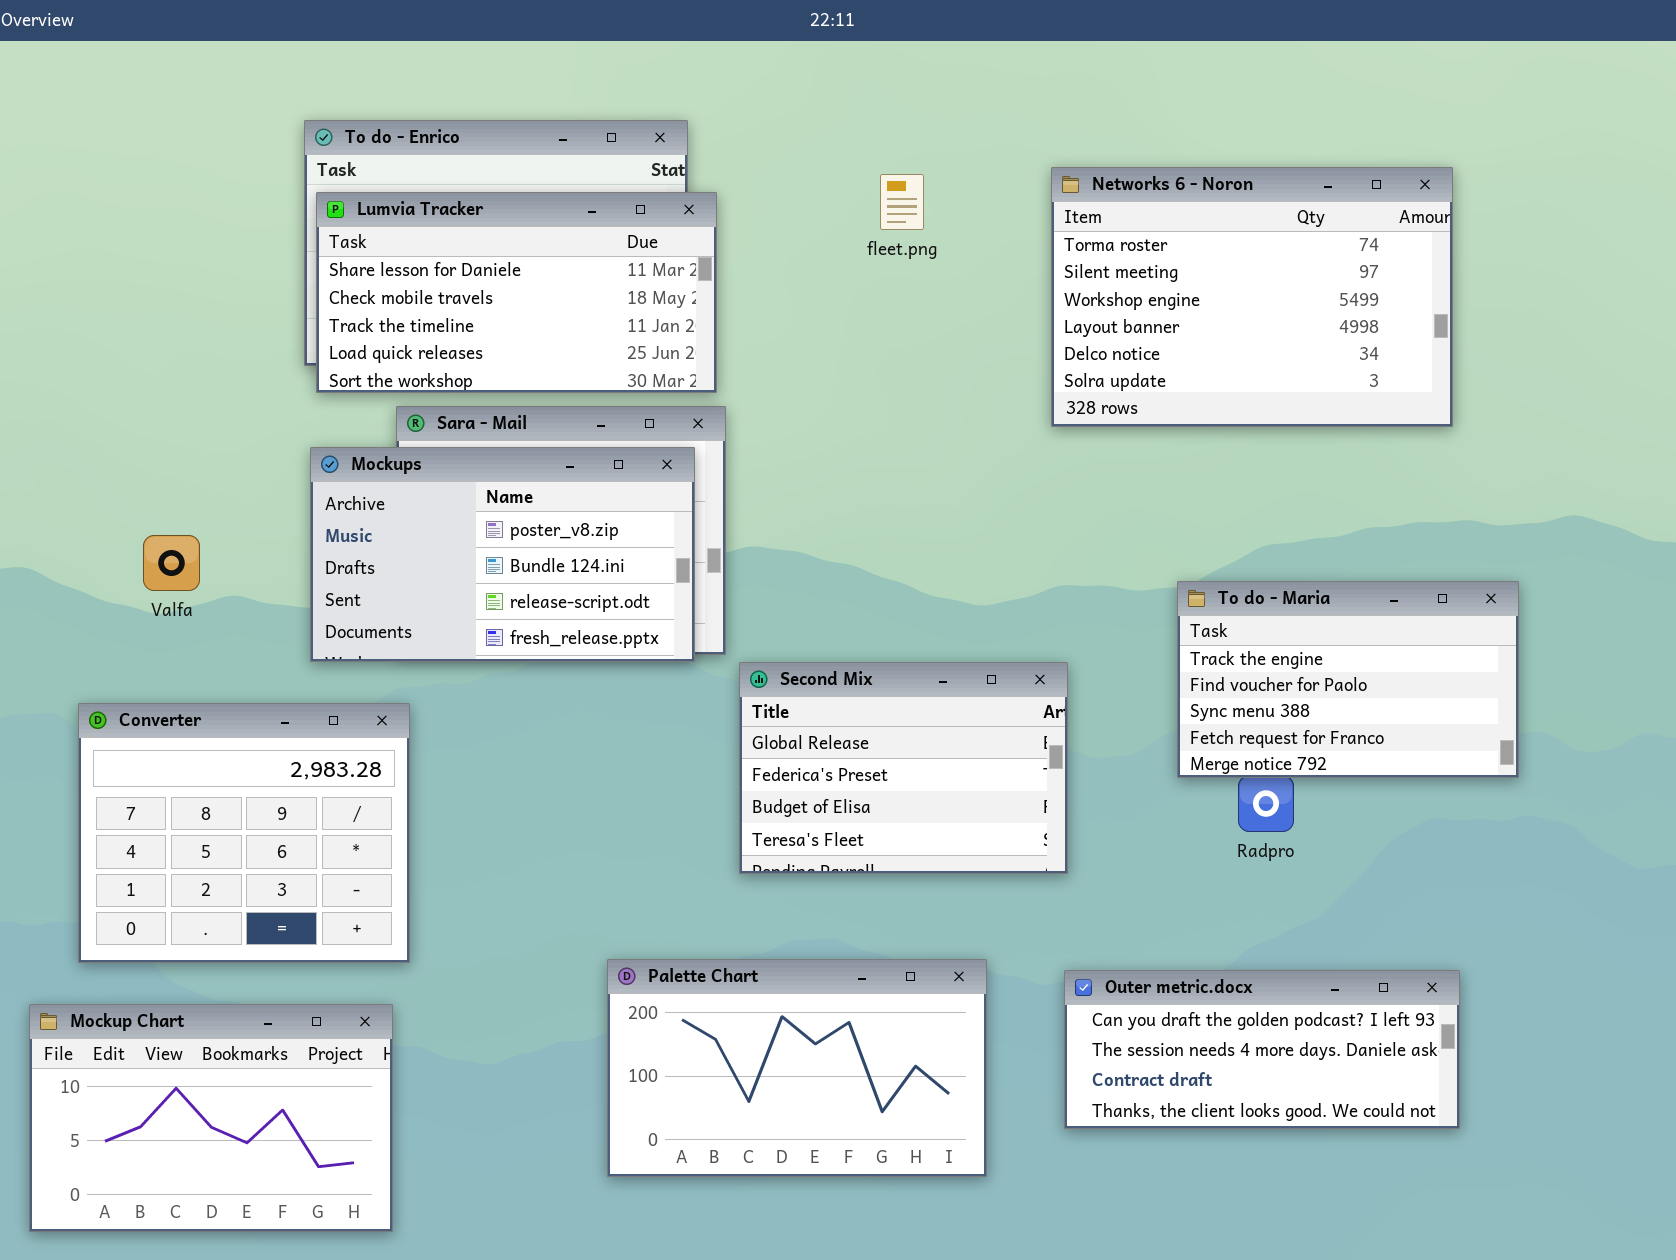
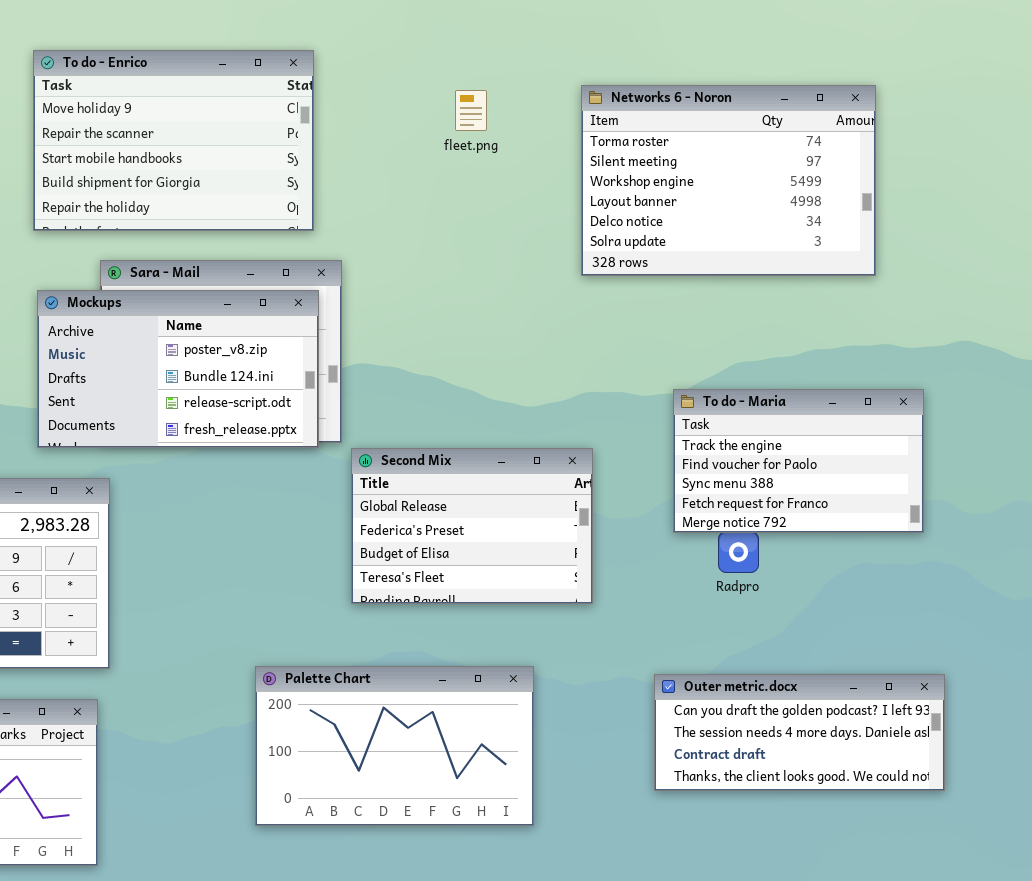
Lumvia Tracker: [316,192,717,393] -> none, closed
Outer metric.docx: [1064,970,1460,1129] -> [654,674,945,791], moved

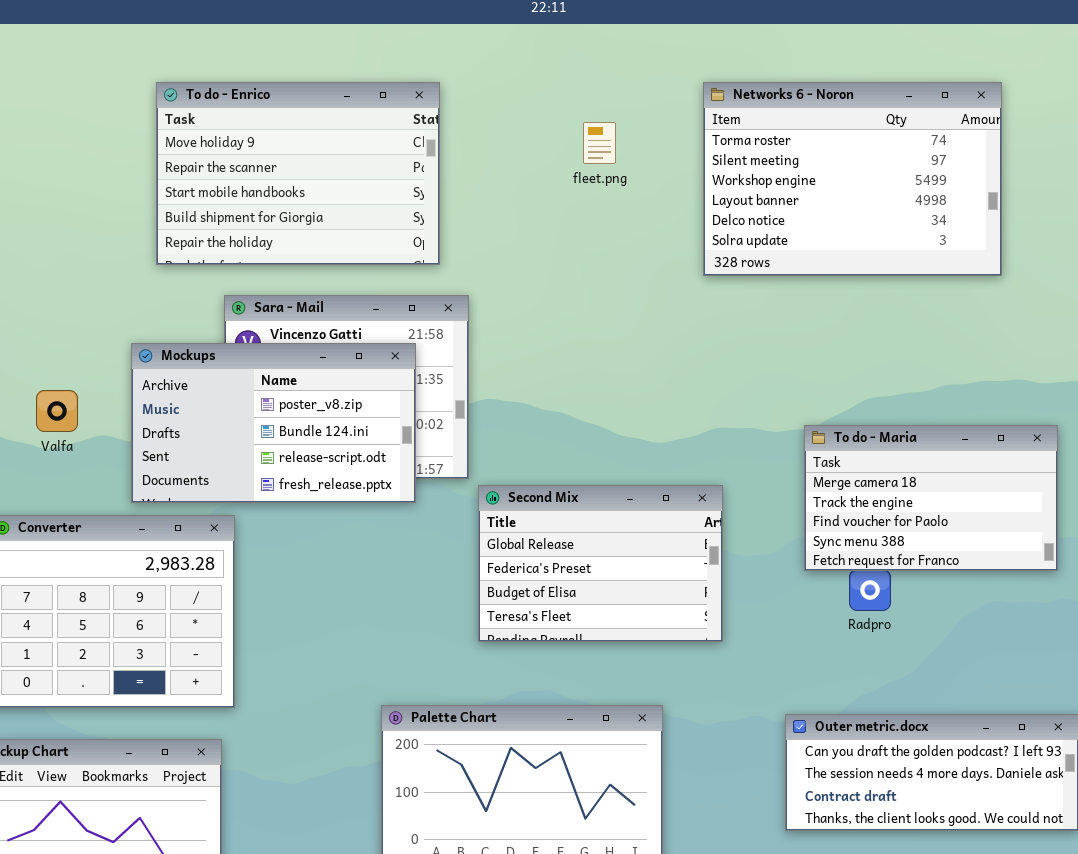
Networks 6 - Noron: [581,85,876,276] -> [703,82,1002,276], moved
Mockups: [37,290,319,448] -> [131,343,416,503], moved
To do - Maria: [673,389,924,533] -> [804,425,1058,571], scrolled up 1 row

